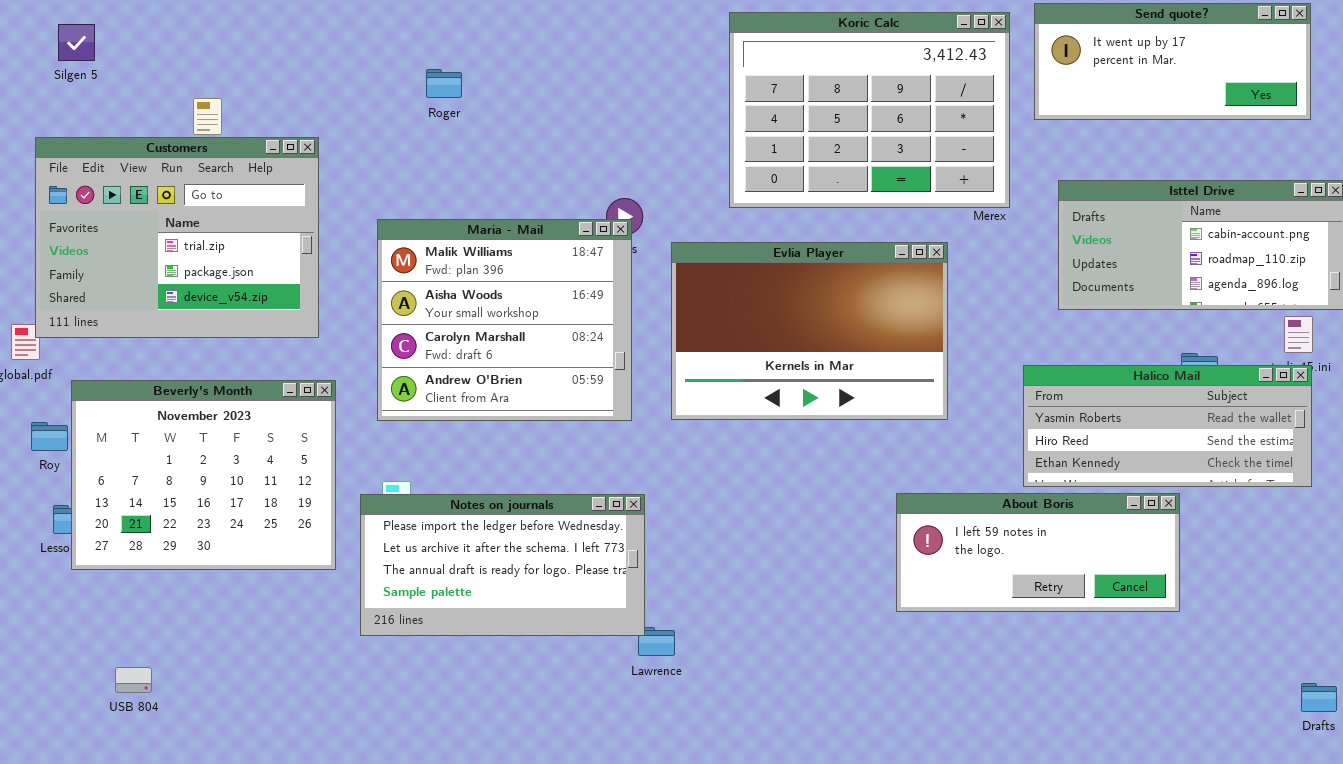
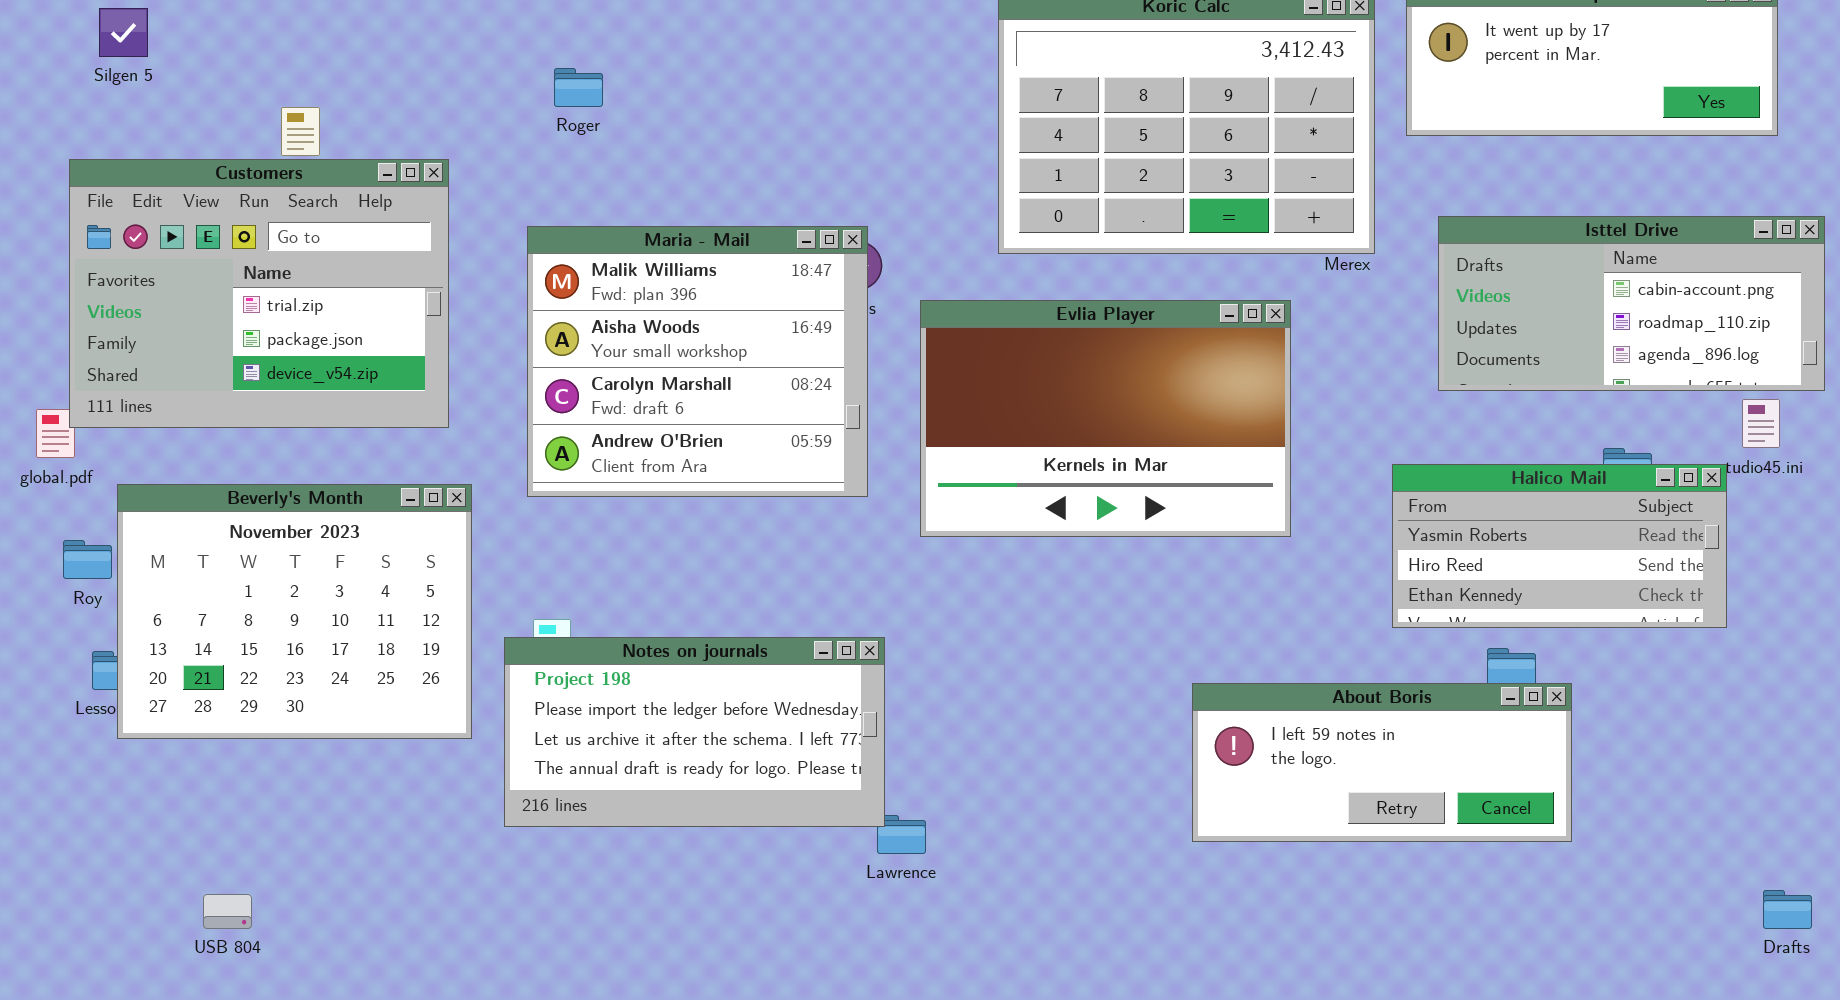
Roger: [426,69,462,98] -> [554,68,603,107], moved
Maria - Mail: [377,219,632,421] -> [527,226,868,497], moved
Halico Mail: [1023,365,1312,487] -> [1392,464,1727,628], resized
About Boris: [896,493,1180,612] -> [1192,683,1572,842], moved
Notes on journals: [360,494,645,636] -> [504,637,885,827], scrolled up 1 row
USB 804: [115,667,152,693] -> [203,894,252,929], moved

